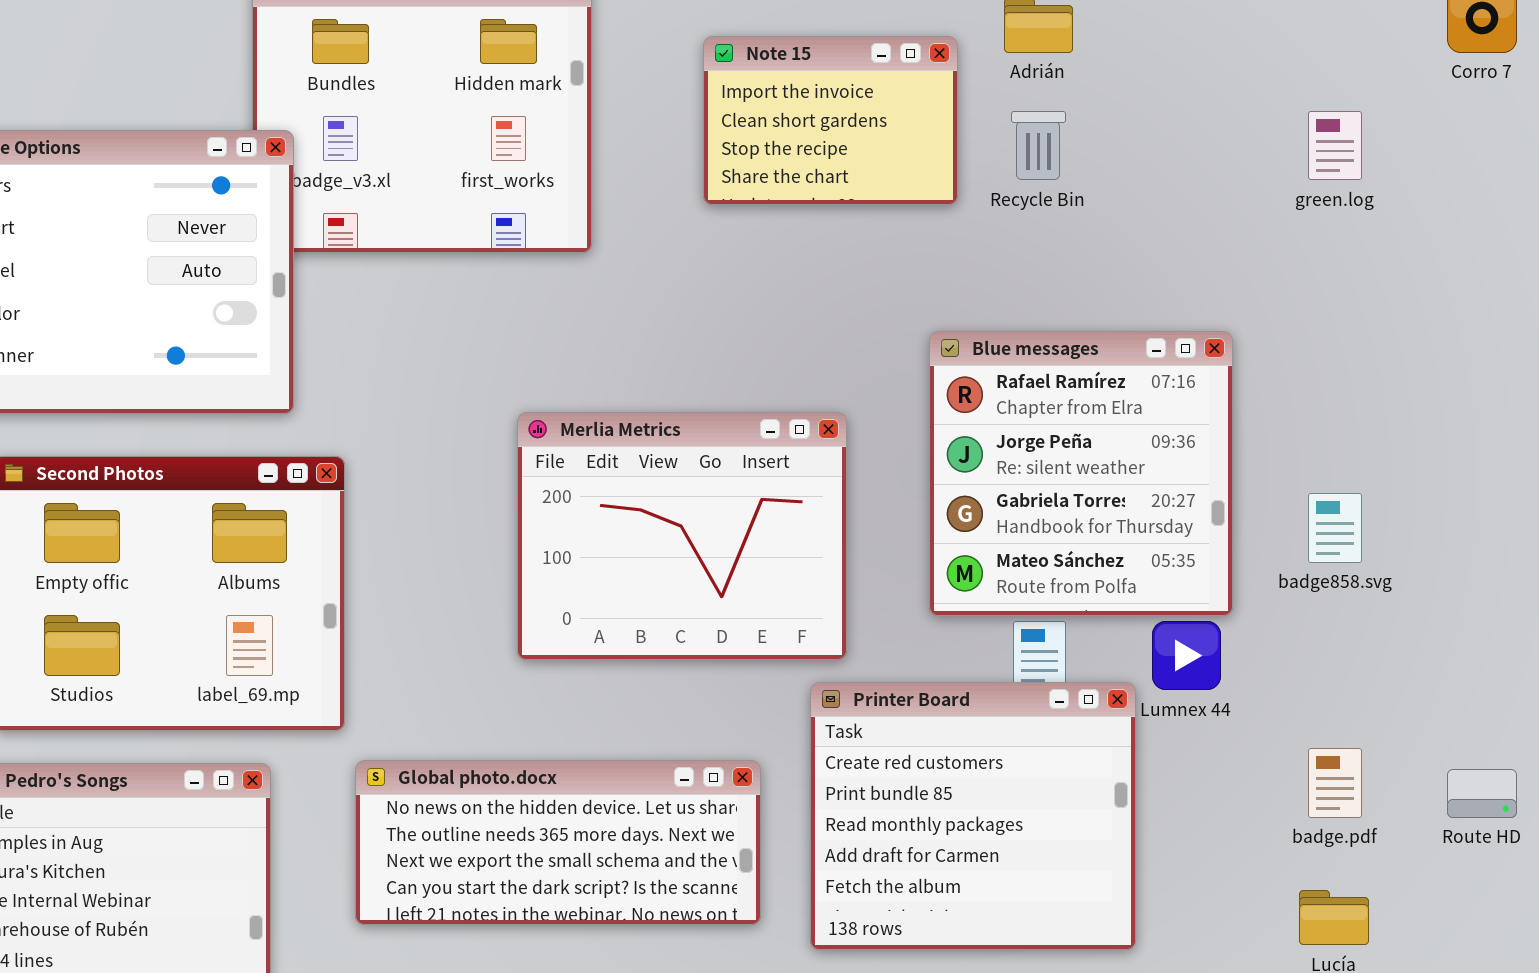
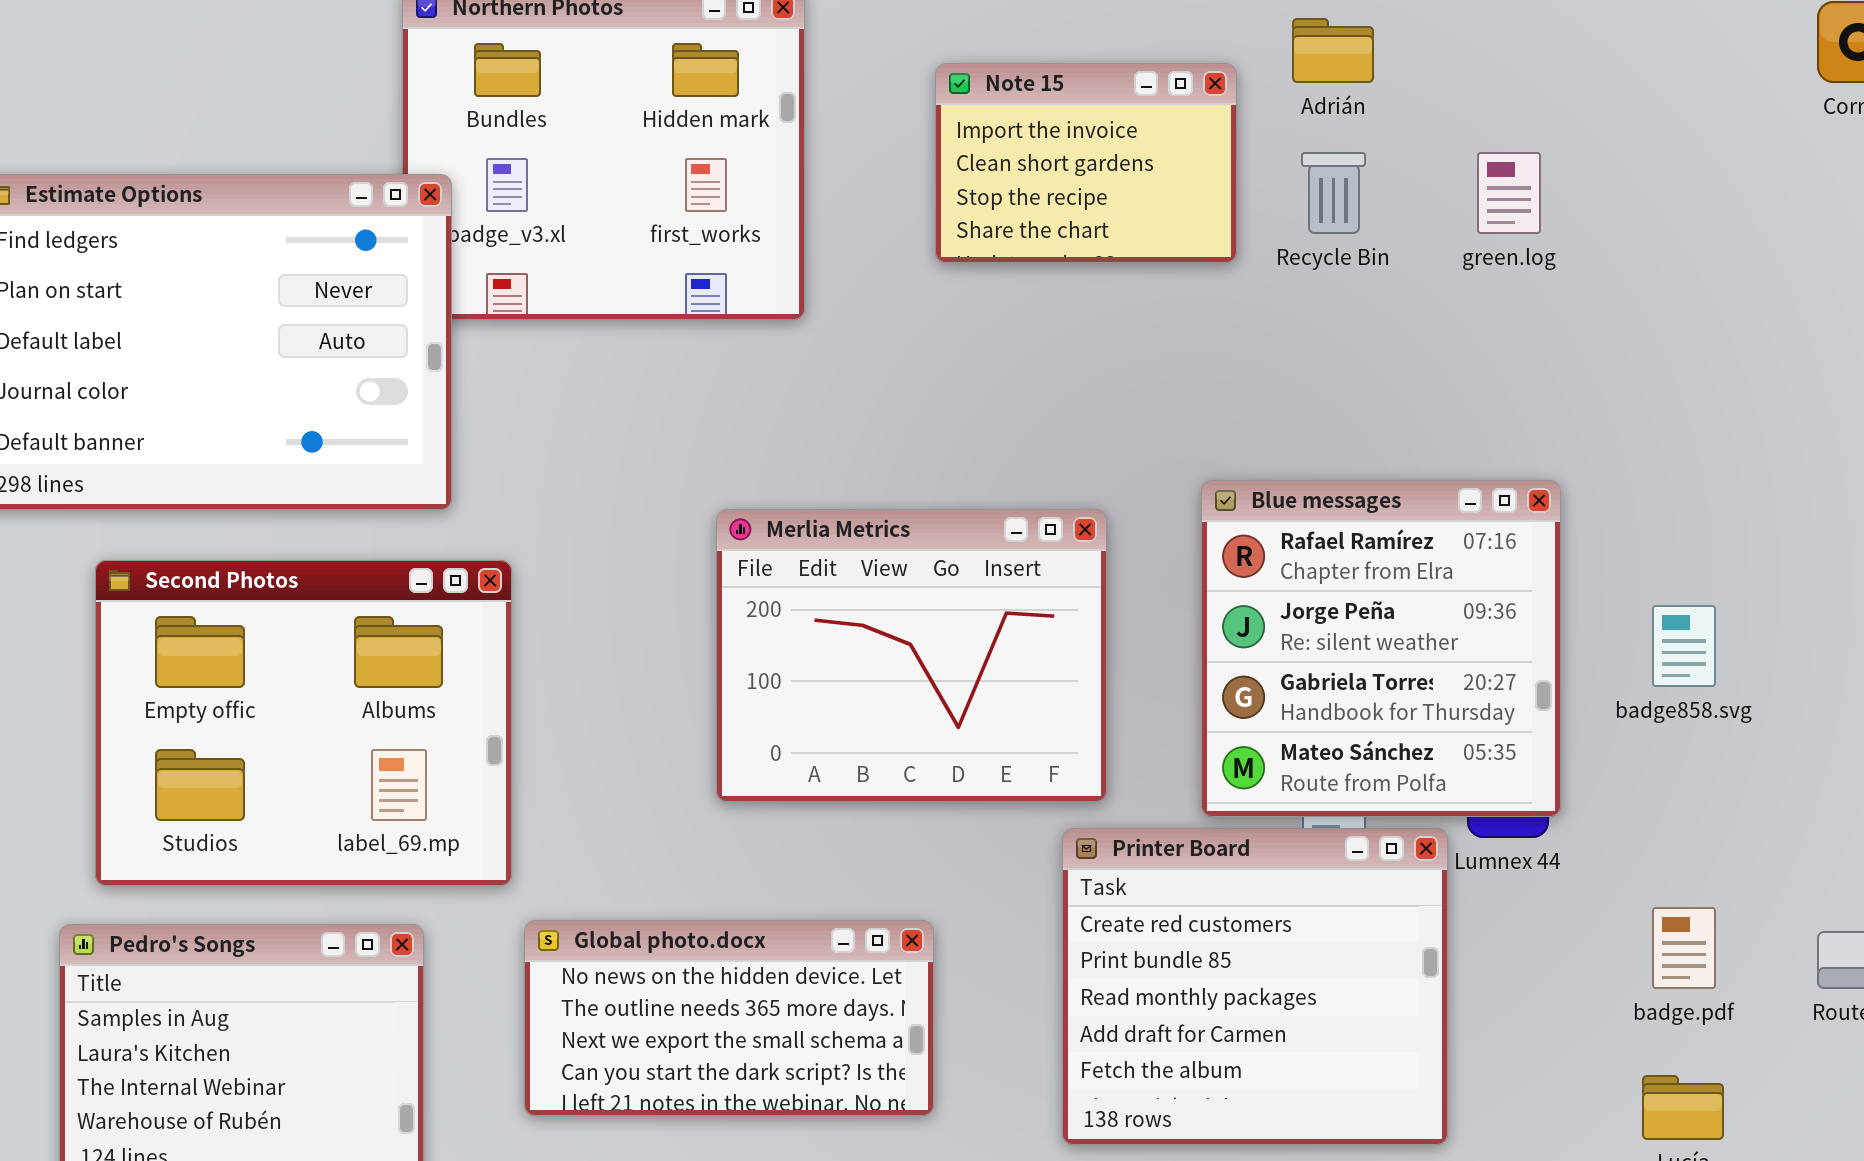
green.log: [1308,111,1362,180] -> [1477,152,1541,234], moved
Blue messages: [929,331,1233,616] -> [1201,480,1561,817], moved
Global photo.docx: [355,760,761,925] -> [524,920,934,1116], resized

